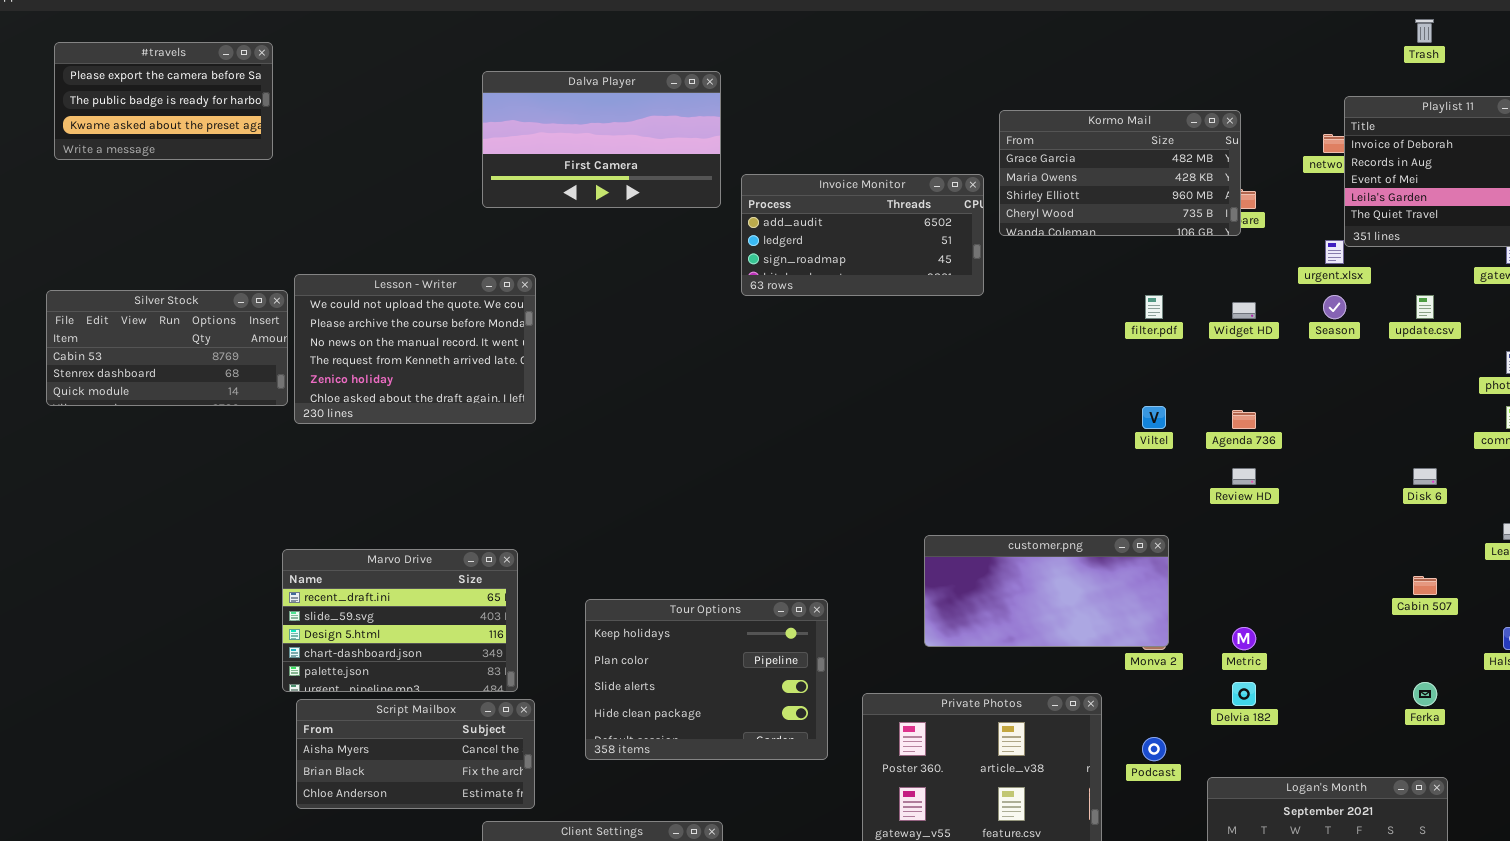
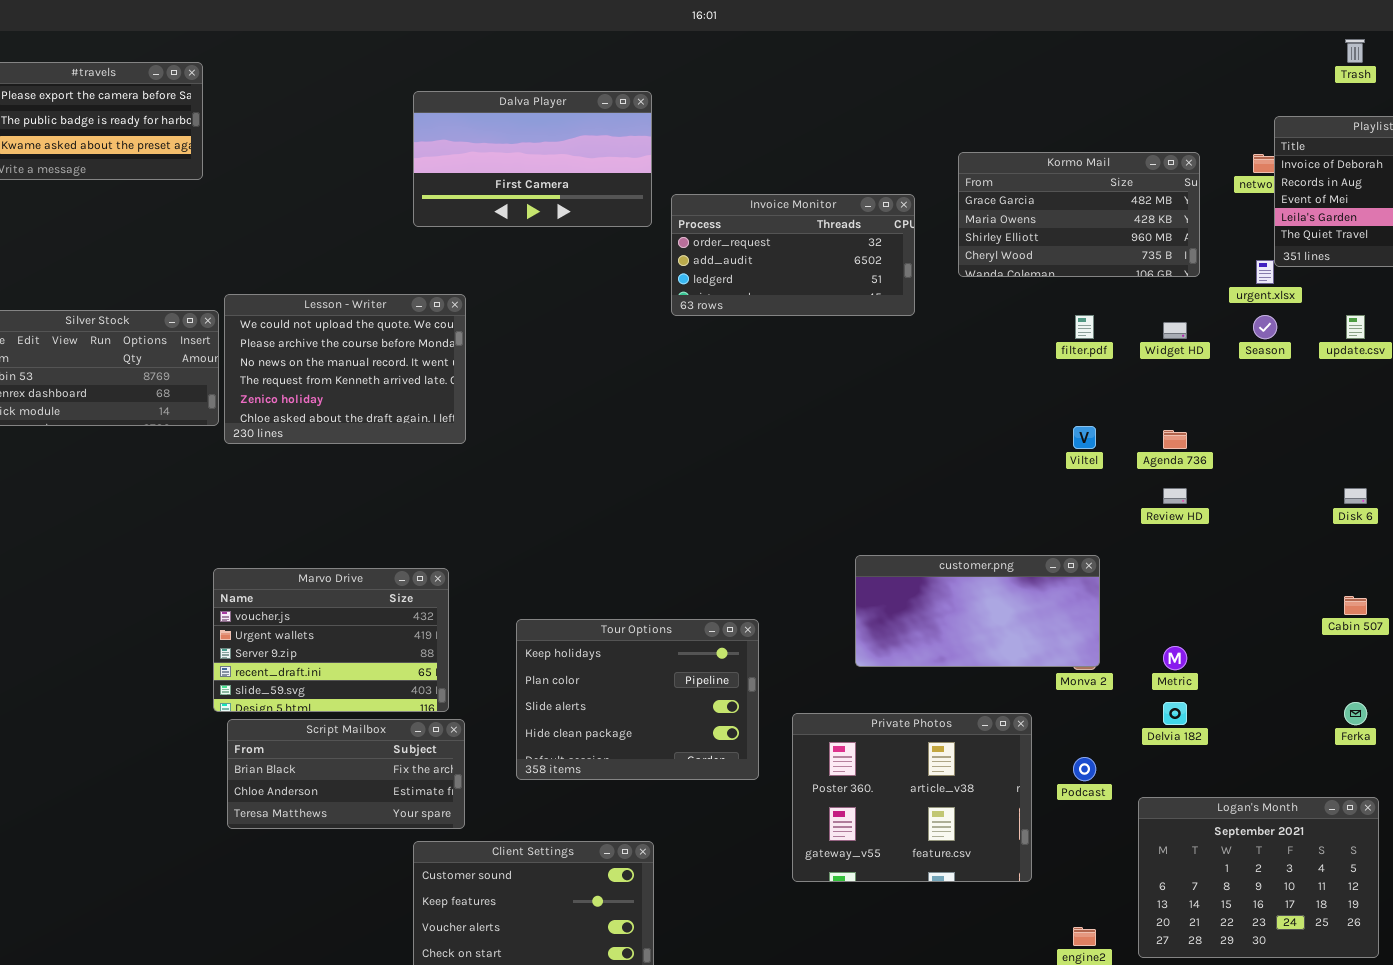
Kormo Mail: [999,110,1241,236] -> [958,152,1200,277], moved
Invoice Monitor: [741,174,984,296] -> [671,194,915,316], scrolled up 1 row
Marvo Drive: [282,549,518,692] -> [213,568,449,712], scrolled up 3 rows
Script Mailbox: [296,699,535,809] -> [227,719,465,829], scrolled down 1 row

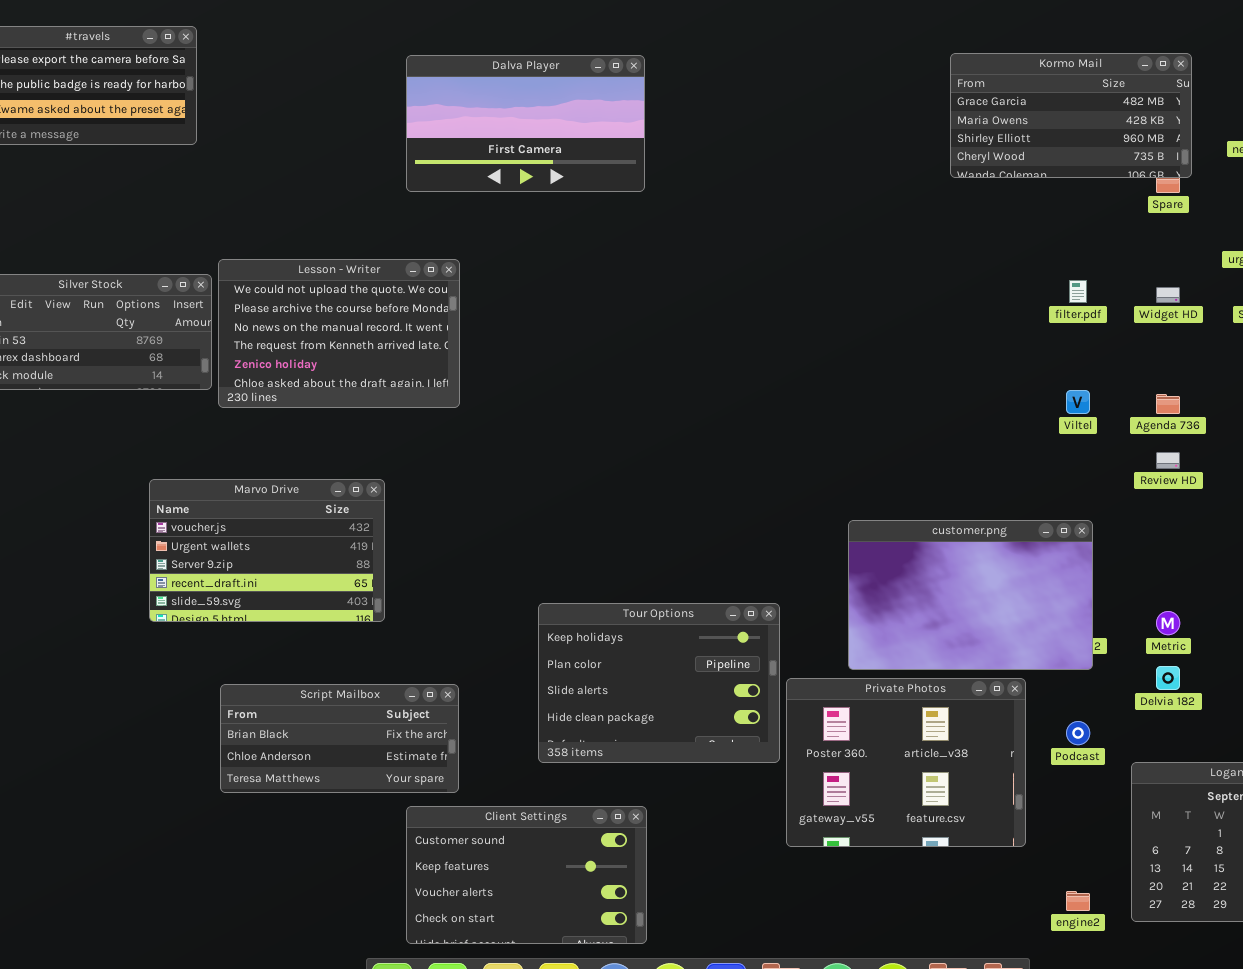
Kormo Mail: [958,152,1200,277] -> [950,53,1192,178], moved
Invoice Monitor: [671,194,915,316] -> none, closed
customer.png: [855,555,1100,667] -> [848,520,1093,670], resized
Marvo Drive: [213,568,449,712] -> [149,479,385,622], moved
Tour Options: [516,619,759,780] -> [538,603,780,763], moved

